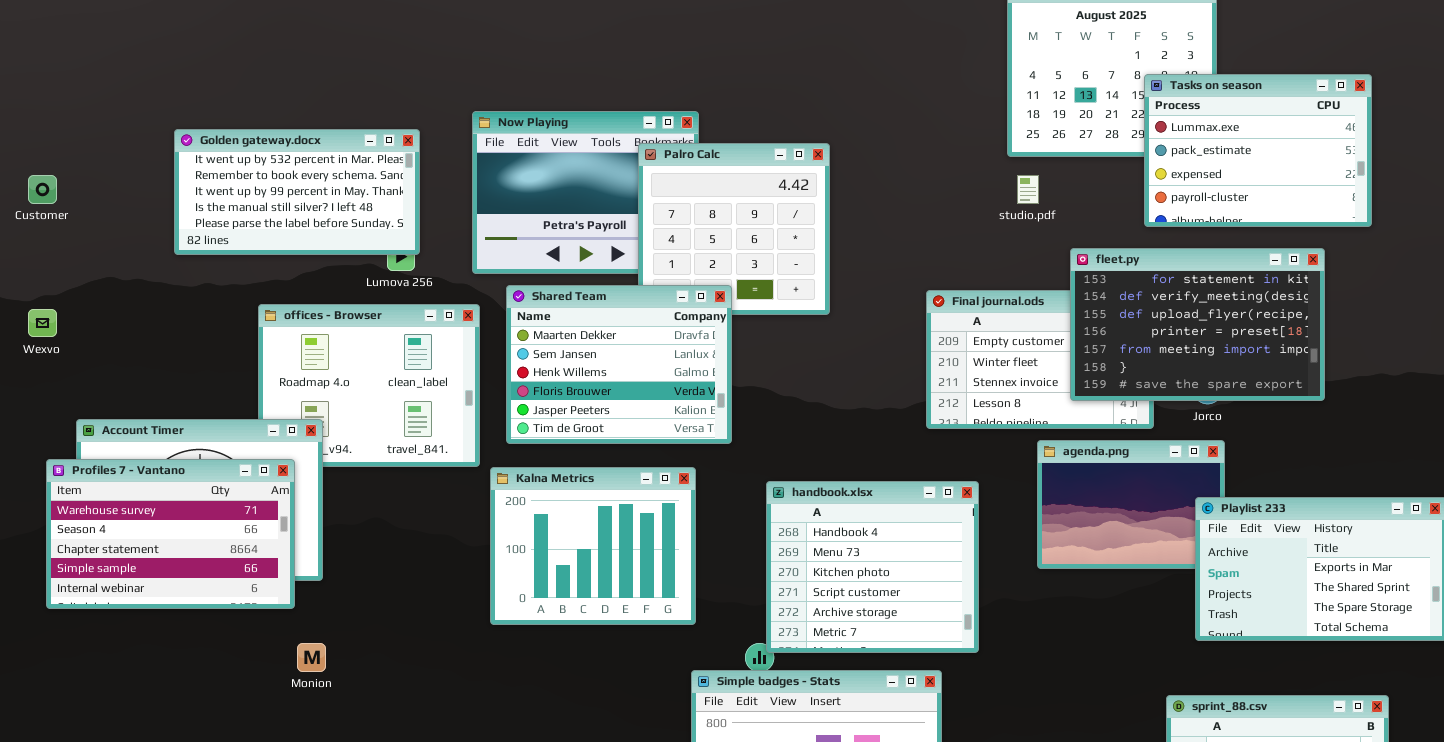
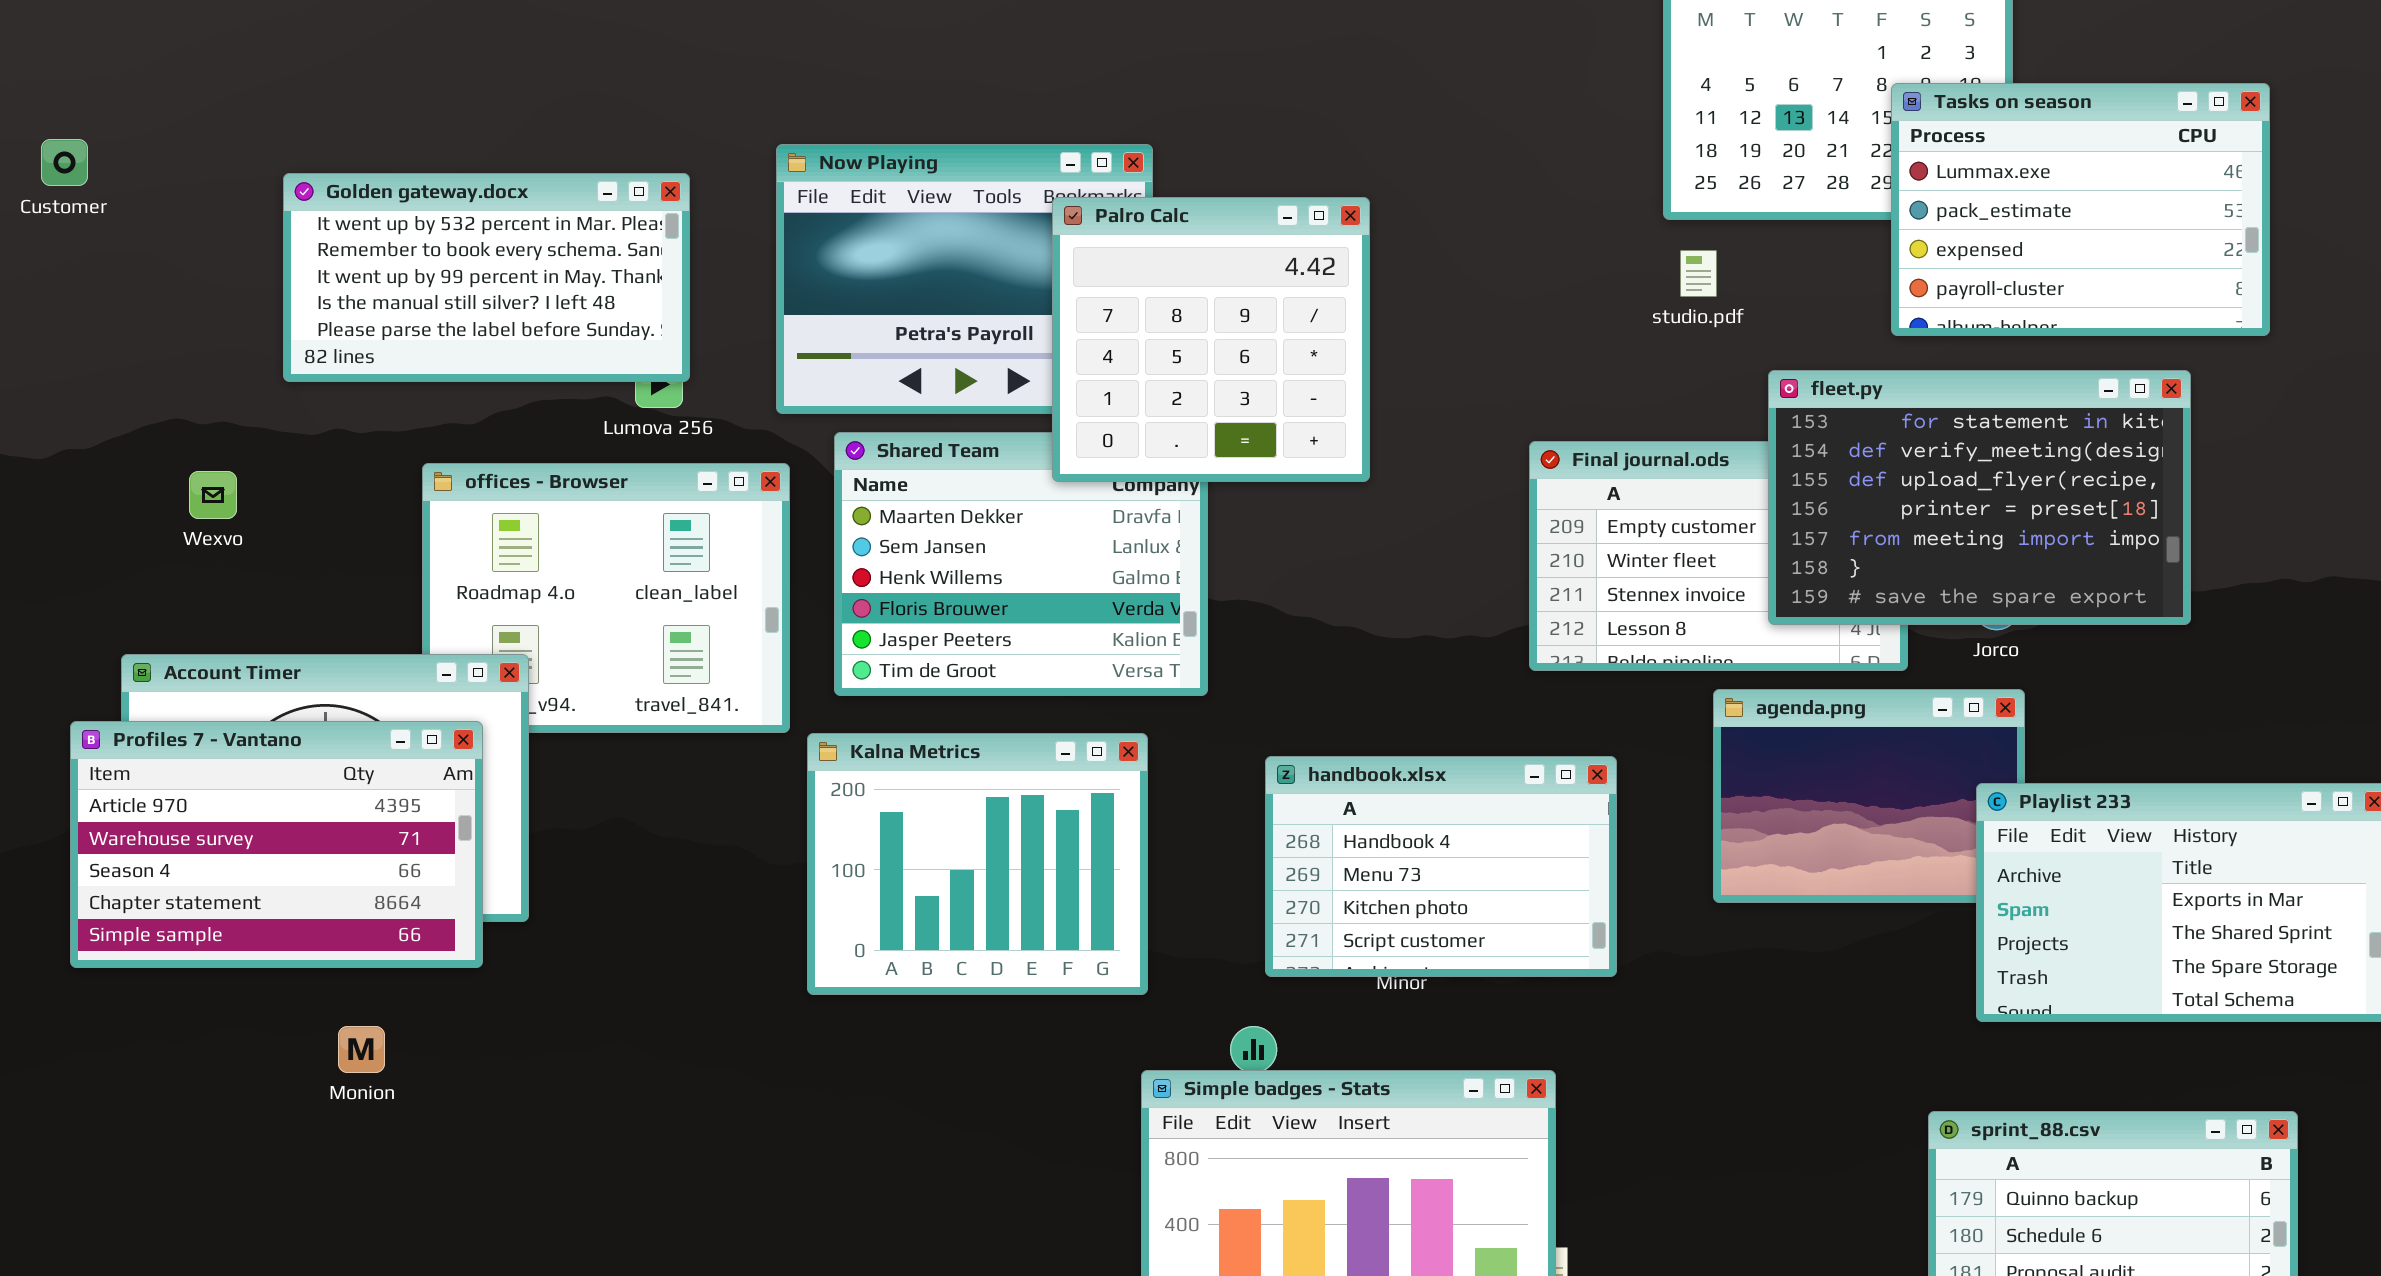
Palro Calc: [638,143,830,315] -> [1052,197,1370,482], raised
Customer: [28,175,57,204] -> [41,139,88,186], moved
Wexvo: [28,309,57,337] -> [189,471,237,519], moved
Profiles 7 - Vantano: [46,459,295,609] -> [70,721,483,968], scrolled up 1 row
handbook.xlsx: [766,481,979,653] -> [1265,756,1617,977], resized
Monion: [297,643,326,672] -> [338,1026,385,1073], moved

